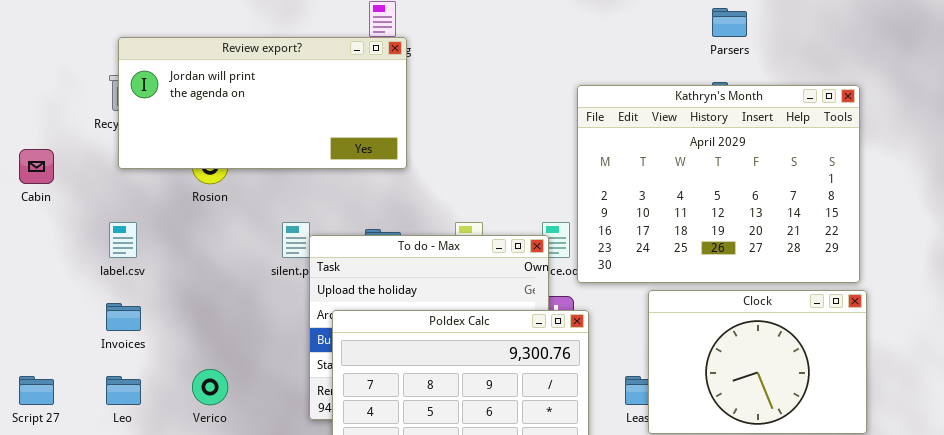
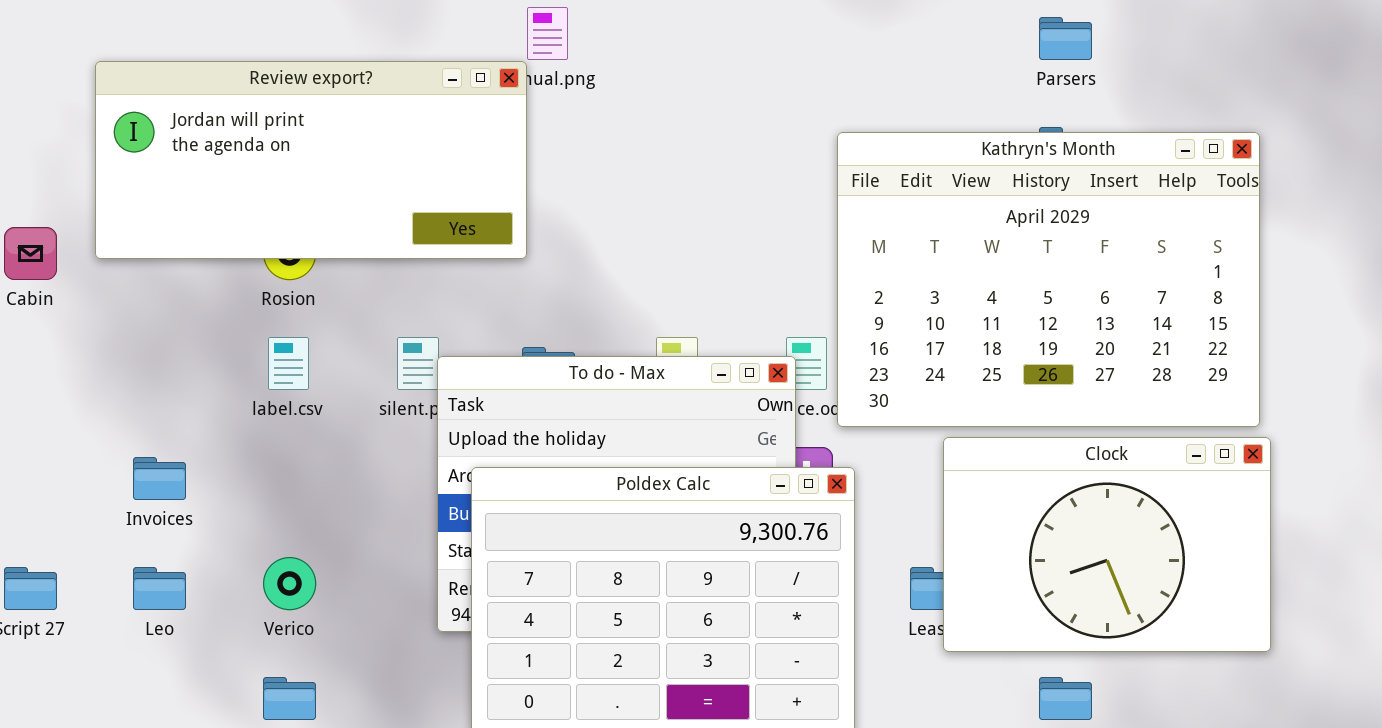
Review export?: [118,37,407,169] -> [95,61,527,259], moved
label.csv: [109,222,137,258] -> [268,337,309,390], moved

